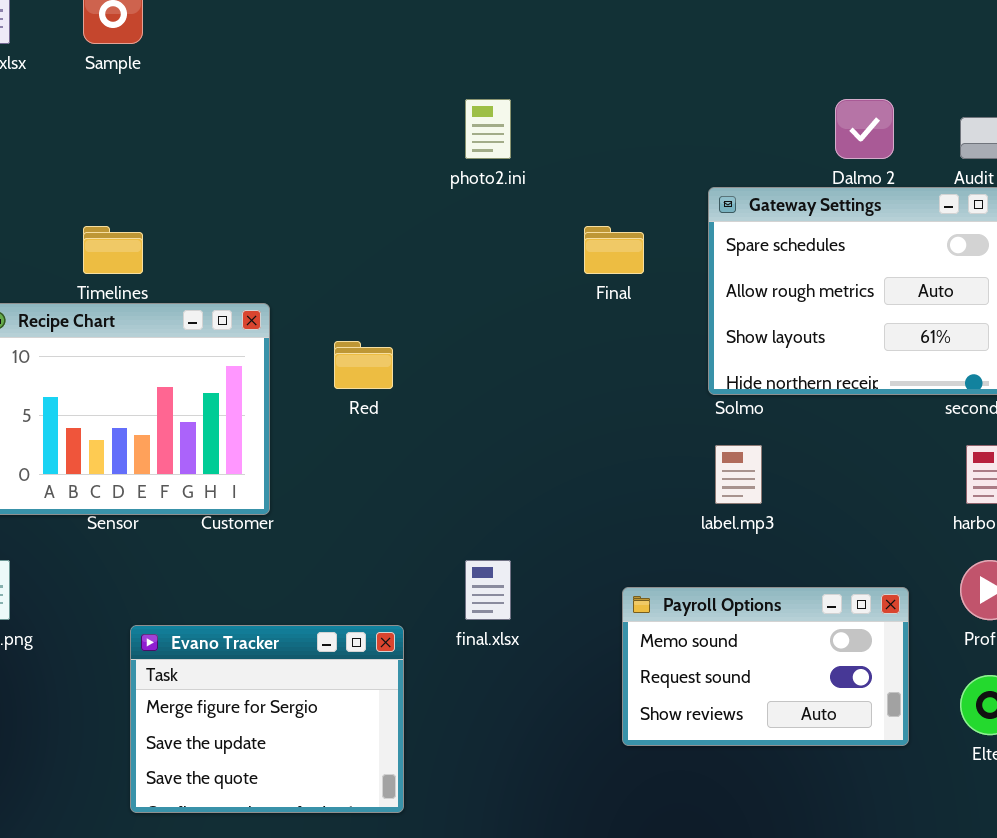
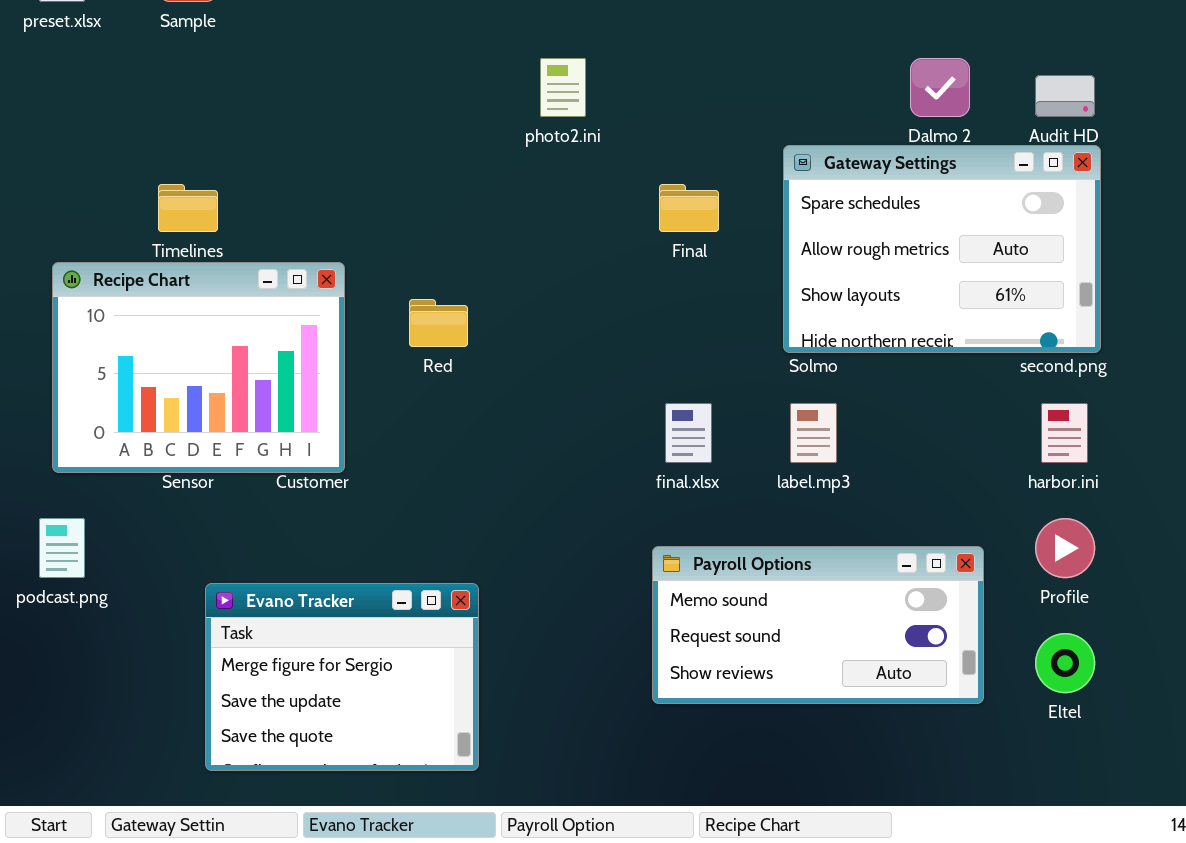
final.xlsx: [465,560,511,620] -> [665,403,712,463], moved
Payroll Options: [622,587,909,746] -> [652,546,984,704], resized

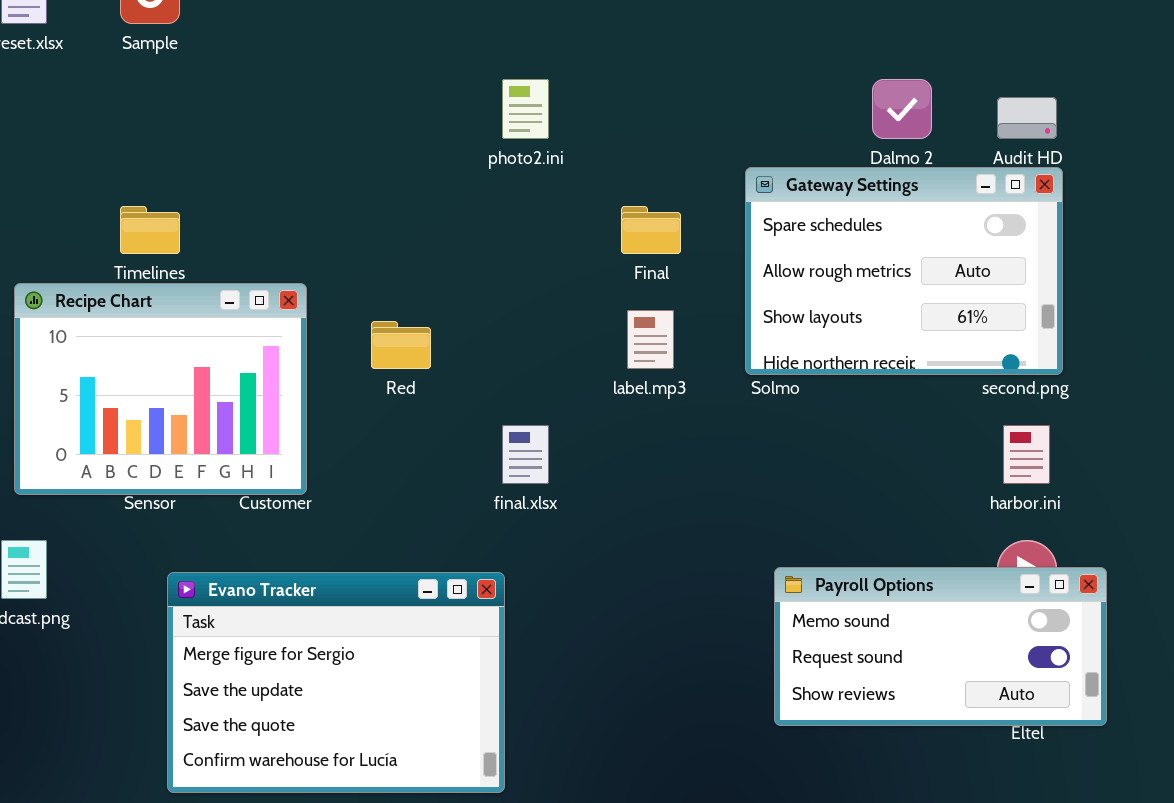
final.xlsx: [665,403,712,463] -> [502,425,549,484], moved
label.mp3: [790,403,837,463] -> [627,310,674,369], moved
Payroll Options: [652,546,984,704] -> [774,567,1107,726], moved
Evano Tracker: [205,583,479,771] -> [167,572,505,793], resized

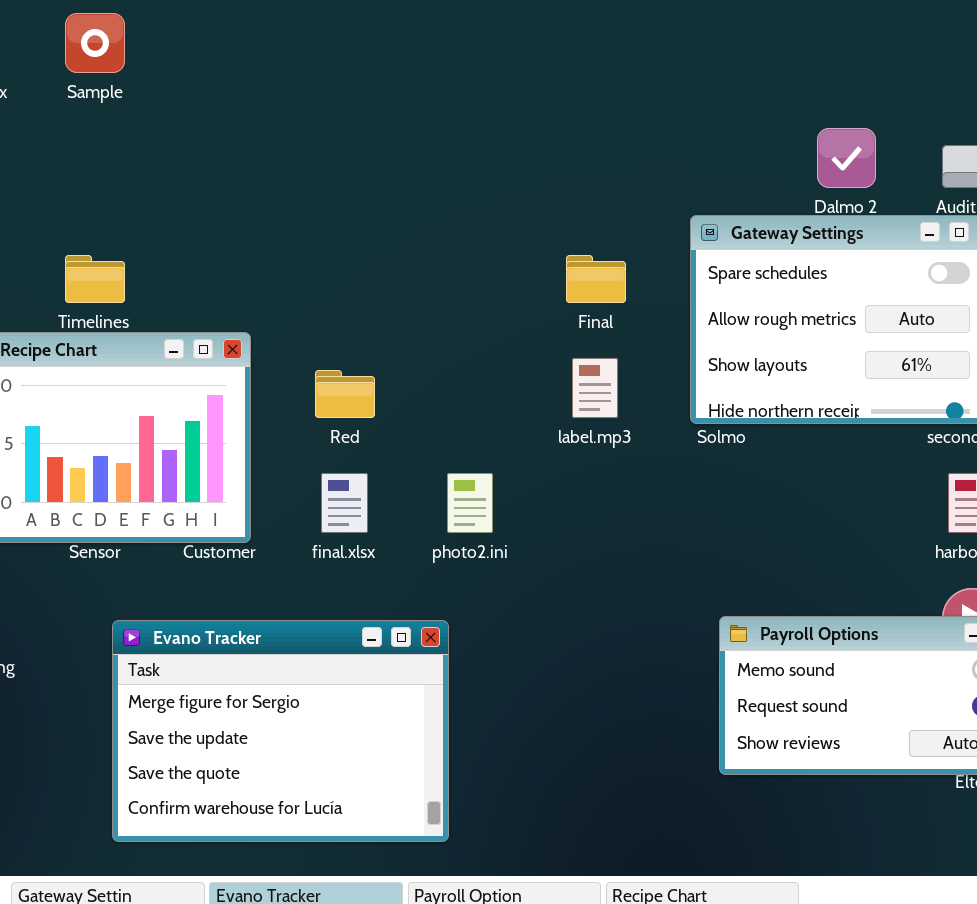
photo2.ini: [502,79,549,139] -> [447,473,493,533], moved
final.xlsx: [502,425,549,484] -> [321,473,368,533], moved

